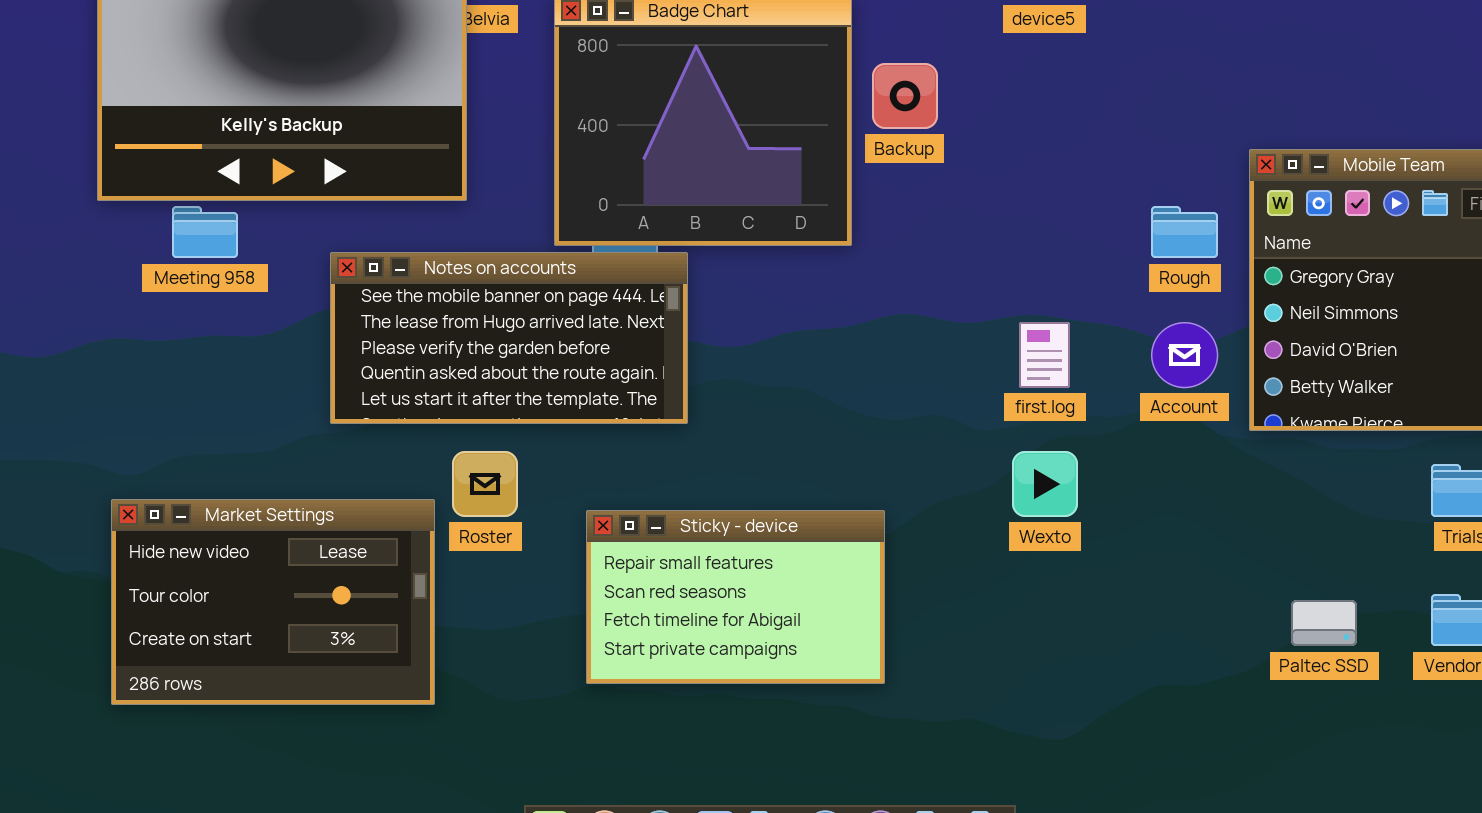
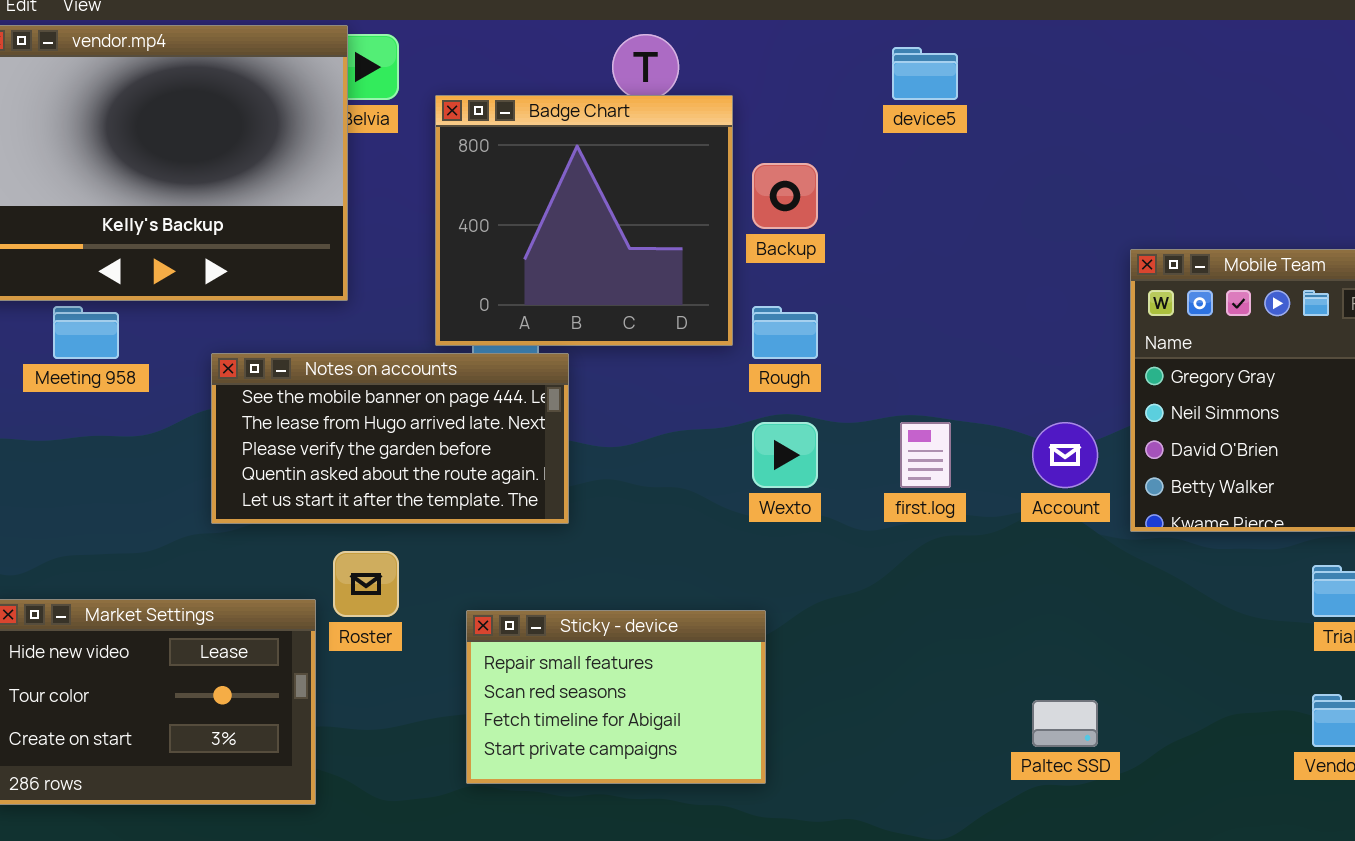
Rough: [1151,206,1218,258] -> [752,306,818,359], moved
Wexto: [1012,451,1078,517] -> [752,422,818,488], moved
Paltec SSD: [1291,600,1357,646] -> [1032,700,1098,747], moved

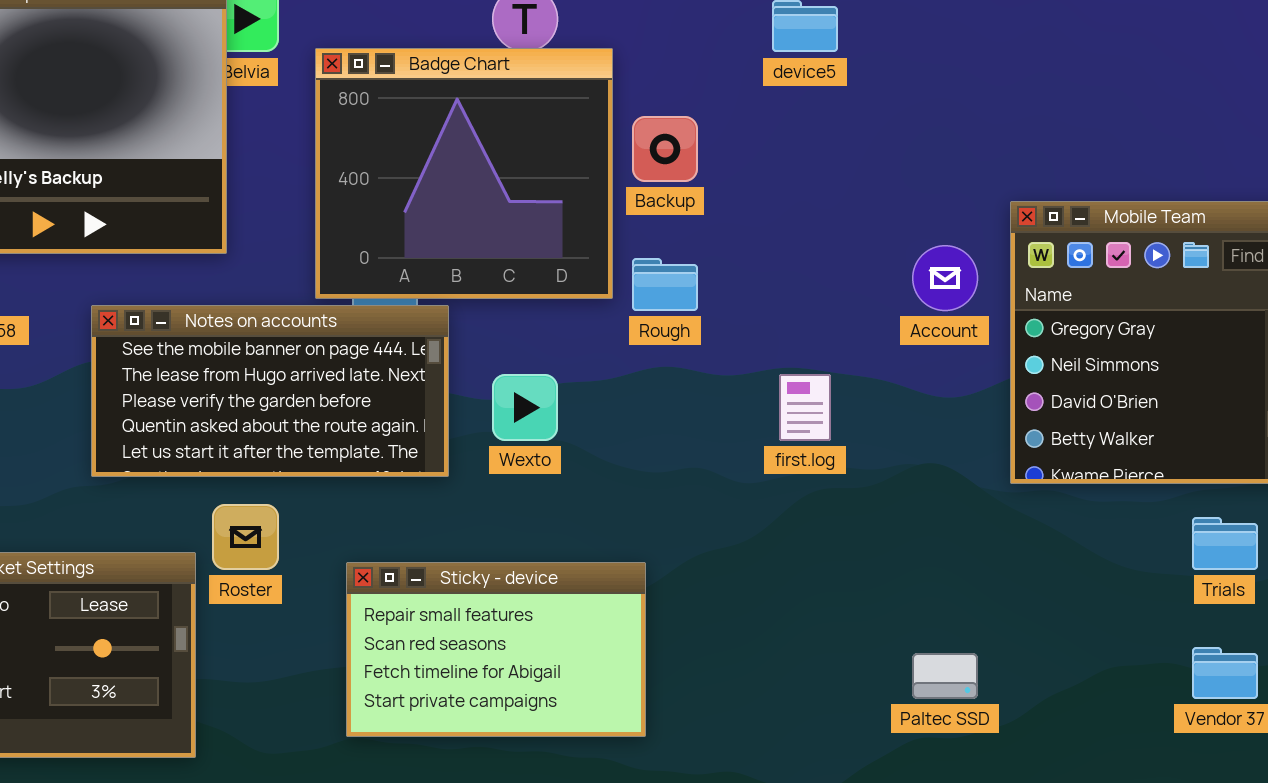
Wexto: [752,422,818,488] -> [492,374,558,441], moved
Account: [1032,422,1098,488] -> [912,245,978,311], moved

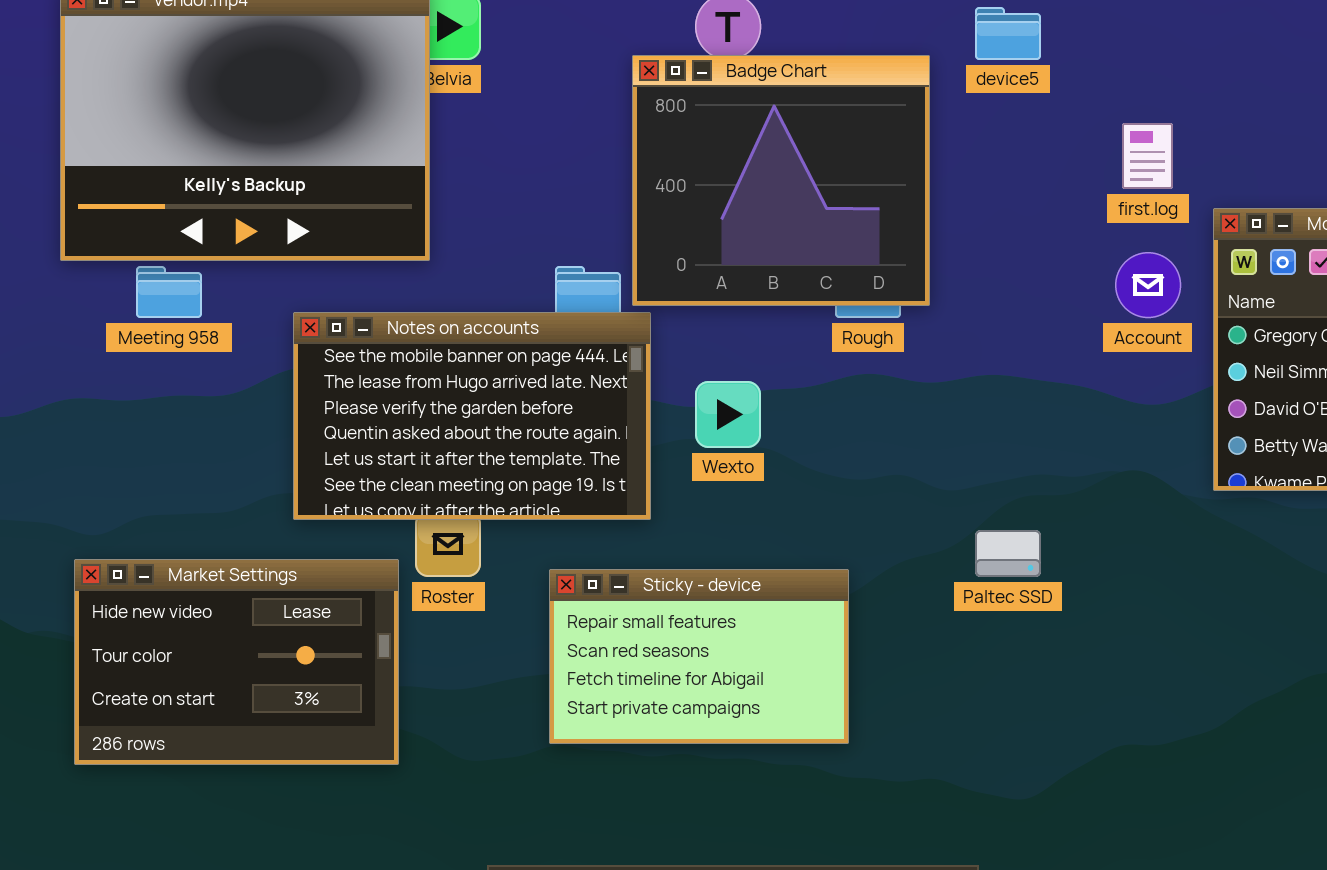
Badge Chart: [315,48,613,299] -> [632,55,930,306], moved
Notes on accounts: [91,305,449,477] -> [293,312,651,520], resized
first.log: [779,374,831,441] -> [1122,123,1173,189], moved
Paltec SSD: [912,653,978,699] -> [975,530,1041,577], moved

